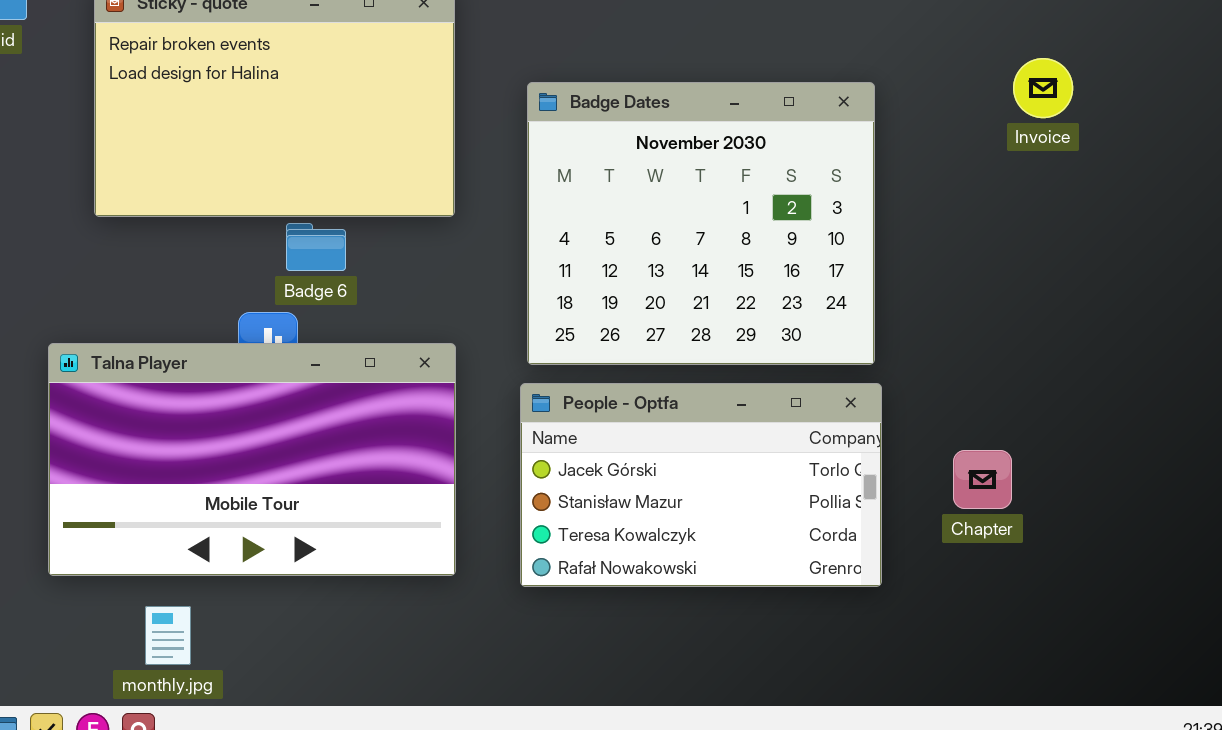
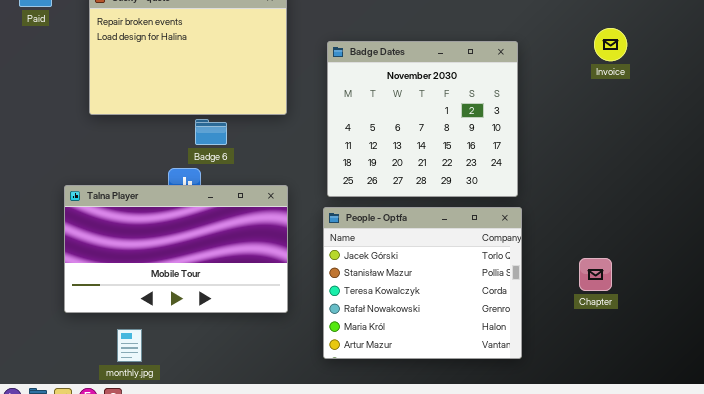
People - Optfa: [520,383,882,587] -> [323,207,522,359], resized
Chapter: [953,450,1012,509] -> [579,258,612,291], moved

